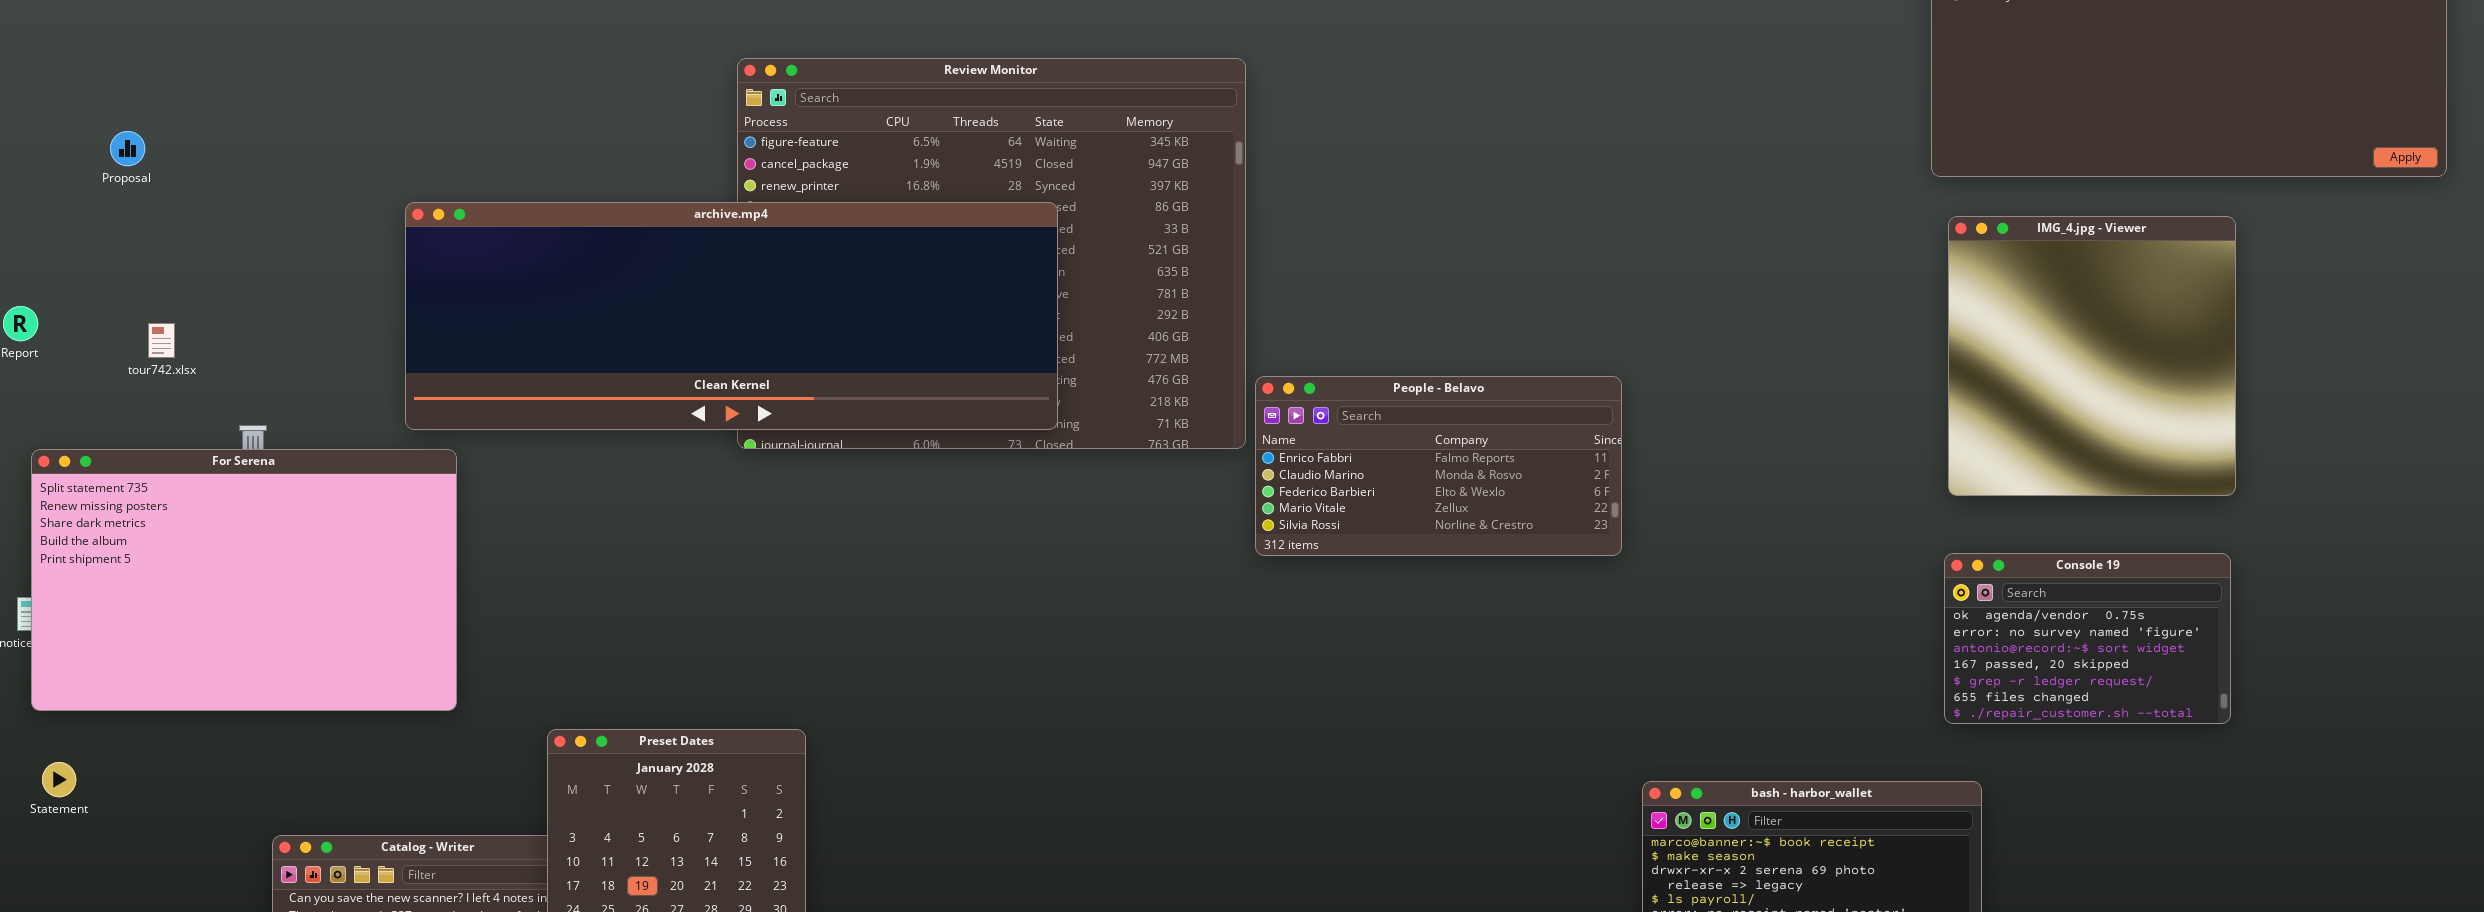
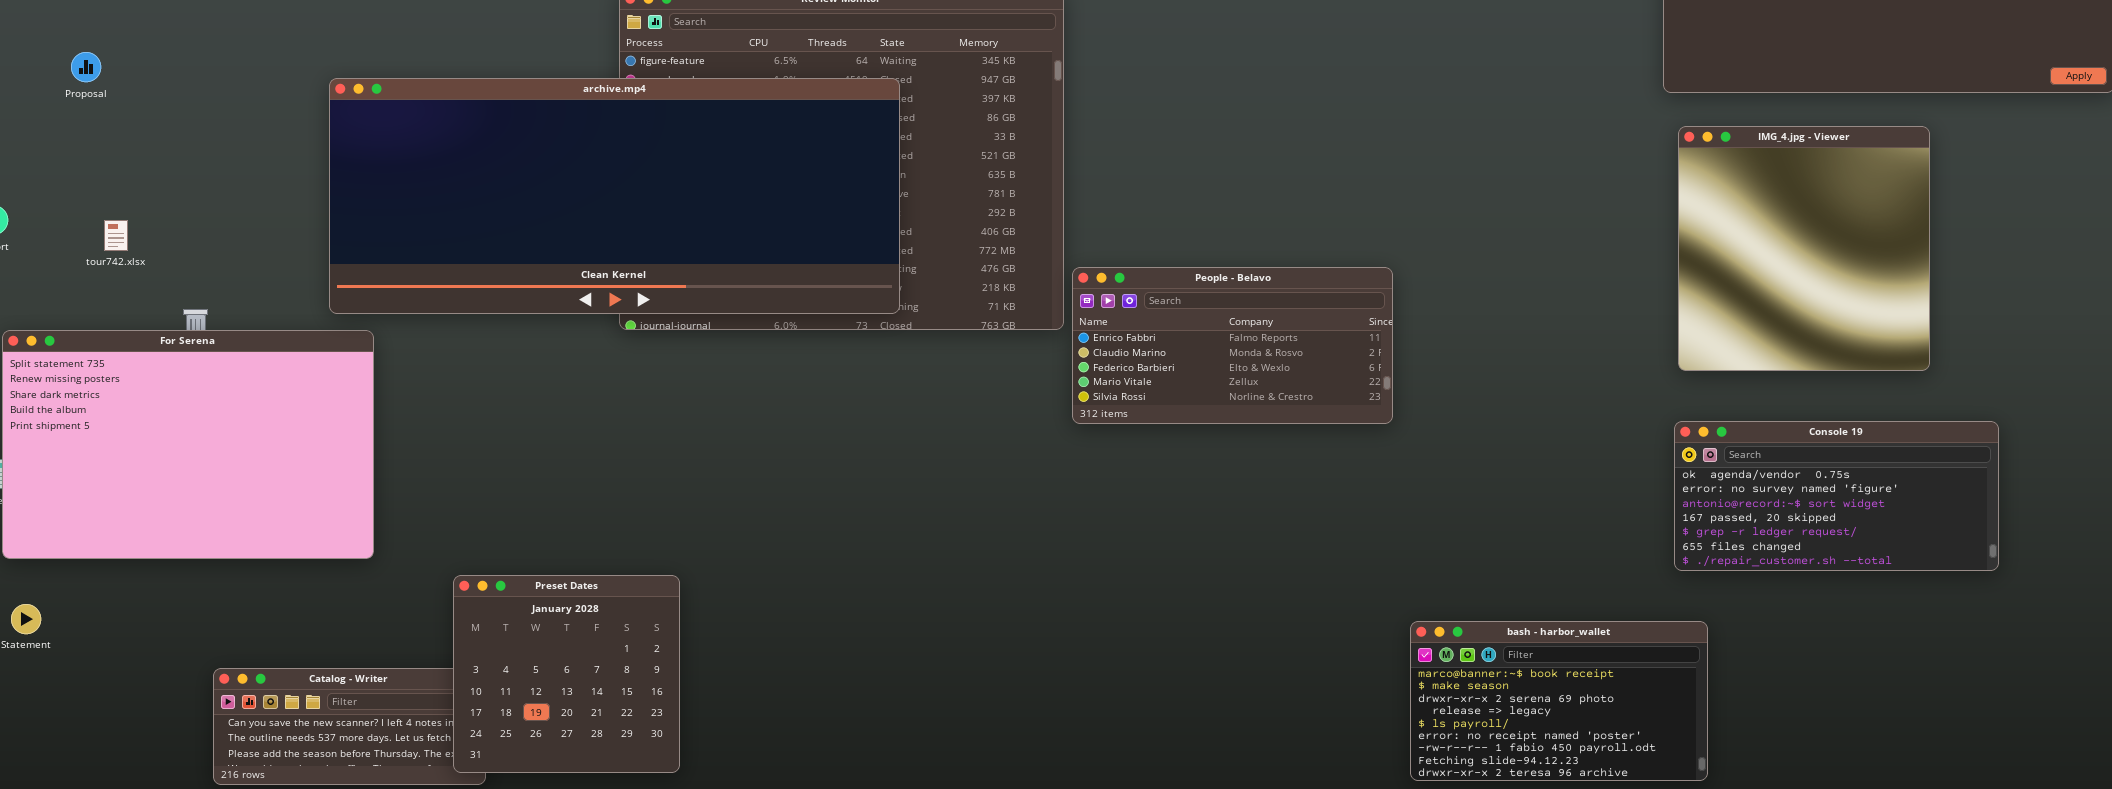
archive.mp4: [405,202,1058,430] -> [329,78,900,314], resized
Console 19: [1944,553,2231,724] -> [1674,421,1999,571], resized

